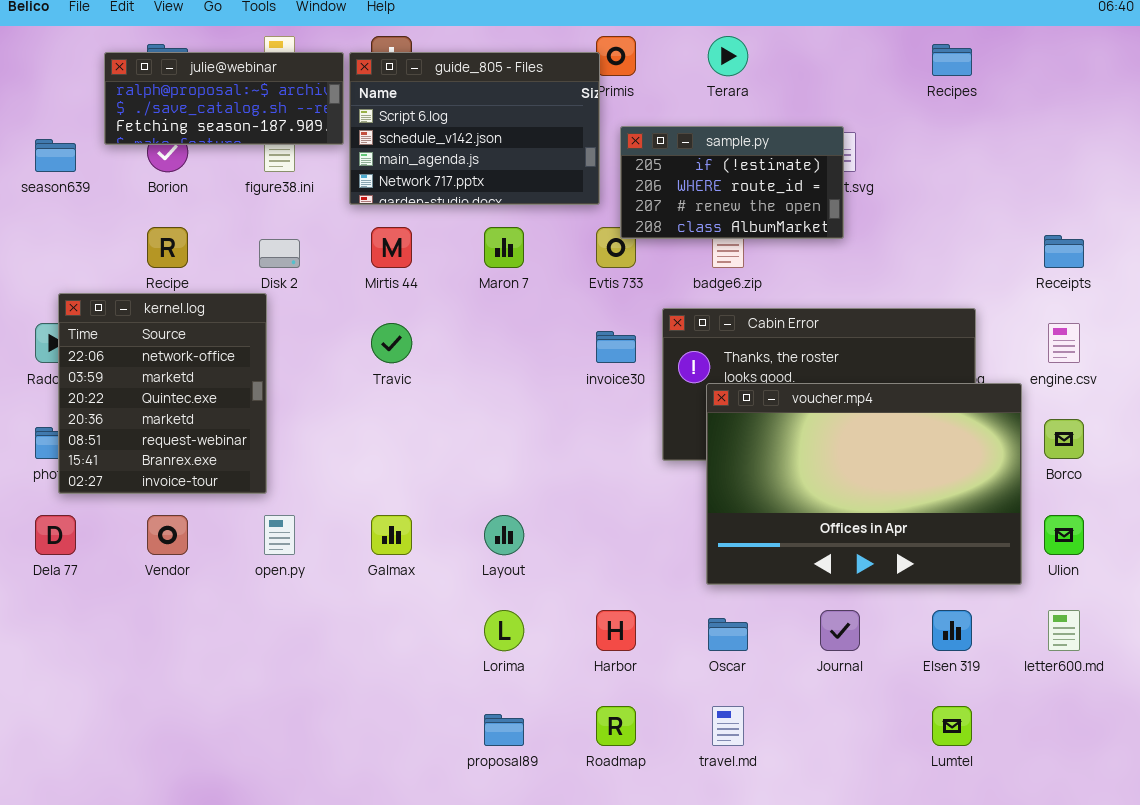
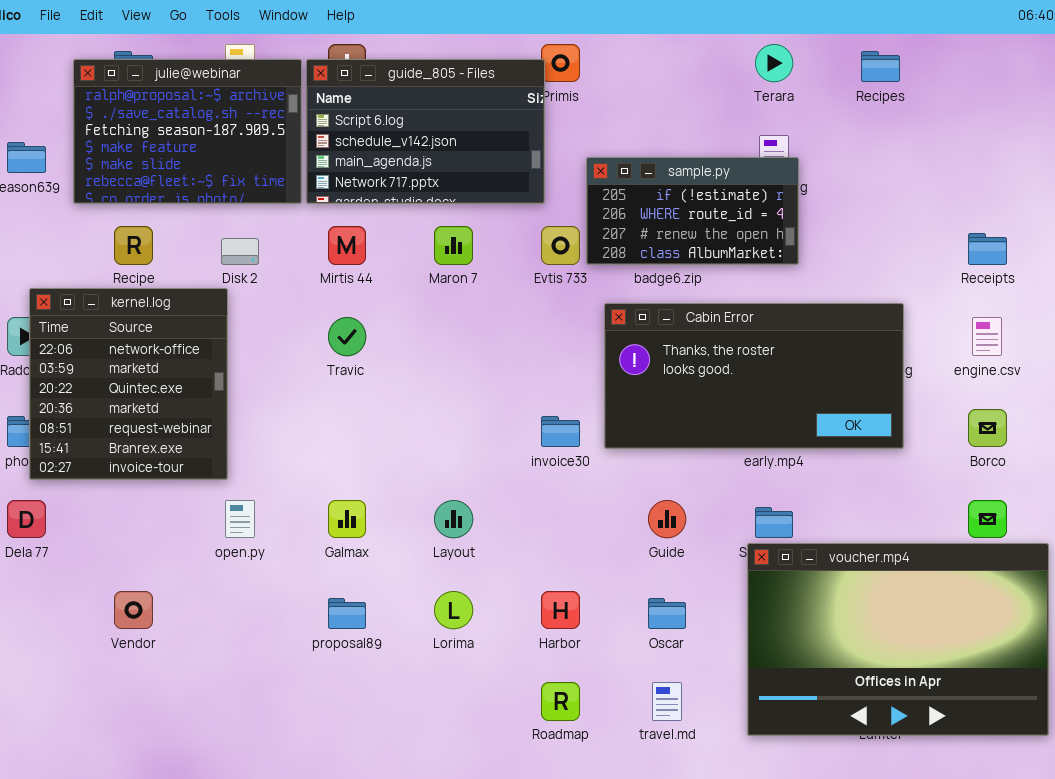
Terara: [708,36,748,76] -> [755,44,793,82], moved
julie@webinar: [104,52,344,145] -> [73,59,302,204], resized
sample.py: [620,126,844,239] -> [586,157,799,265], moved
invoice30: [596,331,636,363] -> [541,416,580,447], moved
voucher.mp4: [706,383,1022,585] -> [747,543,1049,736], moved
Vendor: [147,515,188,555] -> [114,591,153,629], moved
proposal89: [484,714,524,746] -> [328,598,366,629], moved

